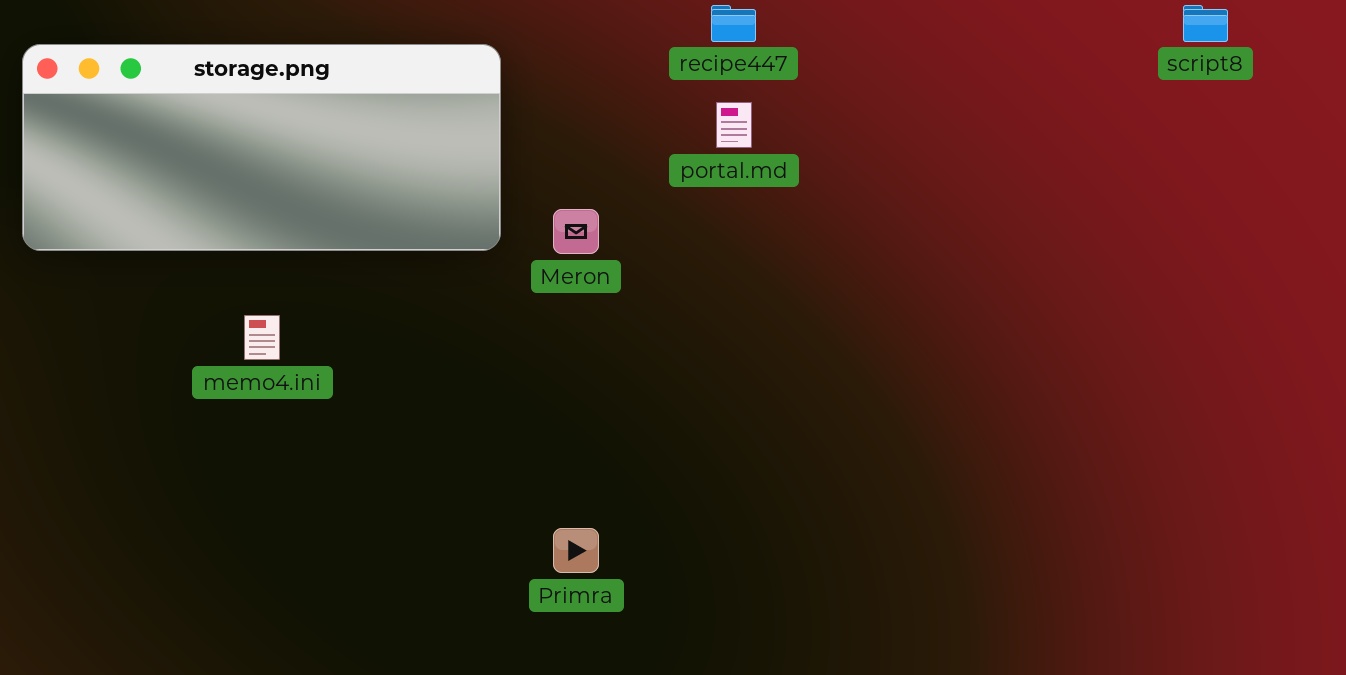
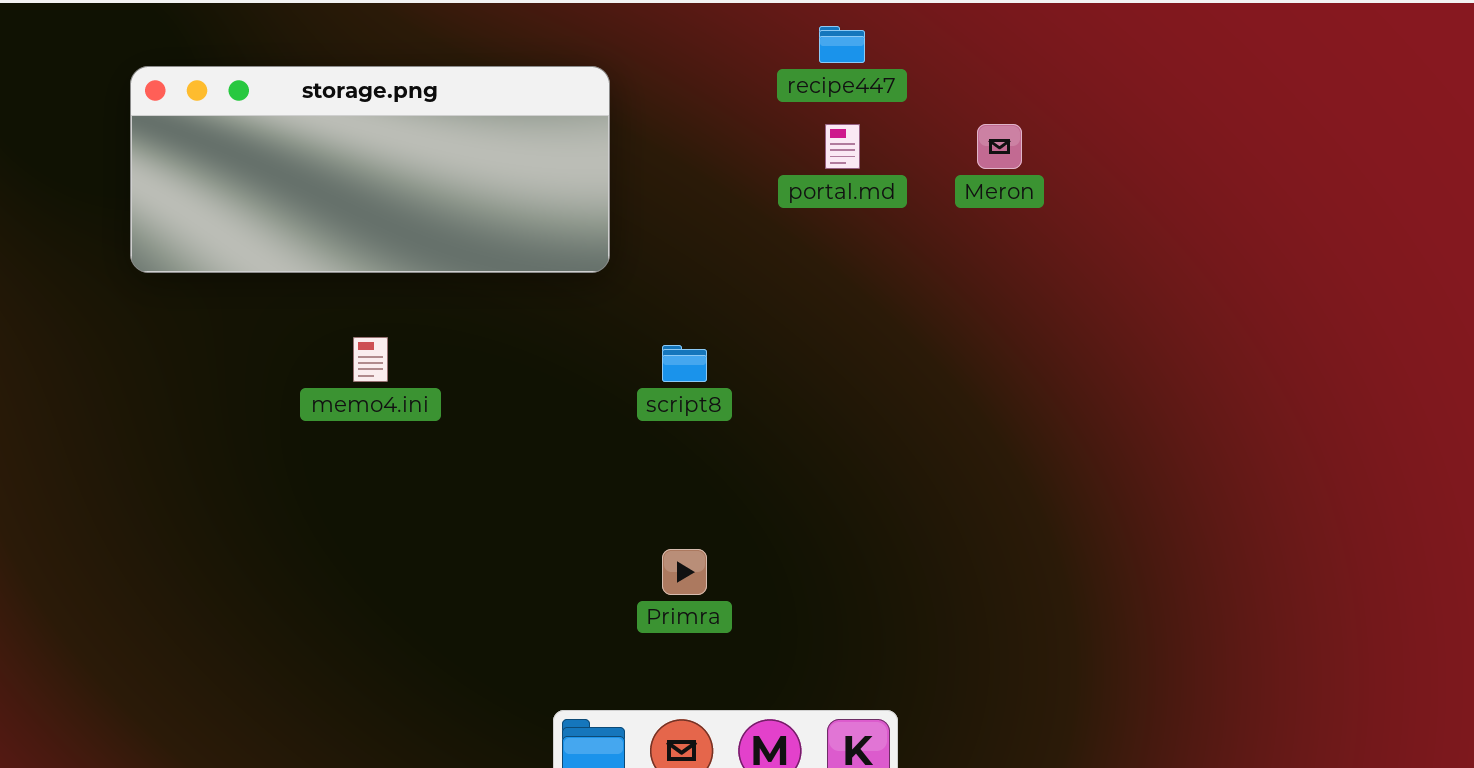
script8: [1183,5,1228,42] -> [662,345,707,382], moved
Meron: [553,209,599,254] -> [977,124,1022,169], moved

